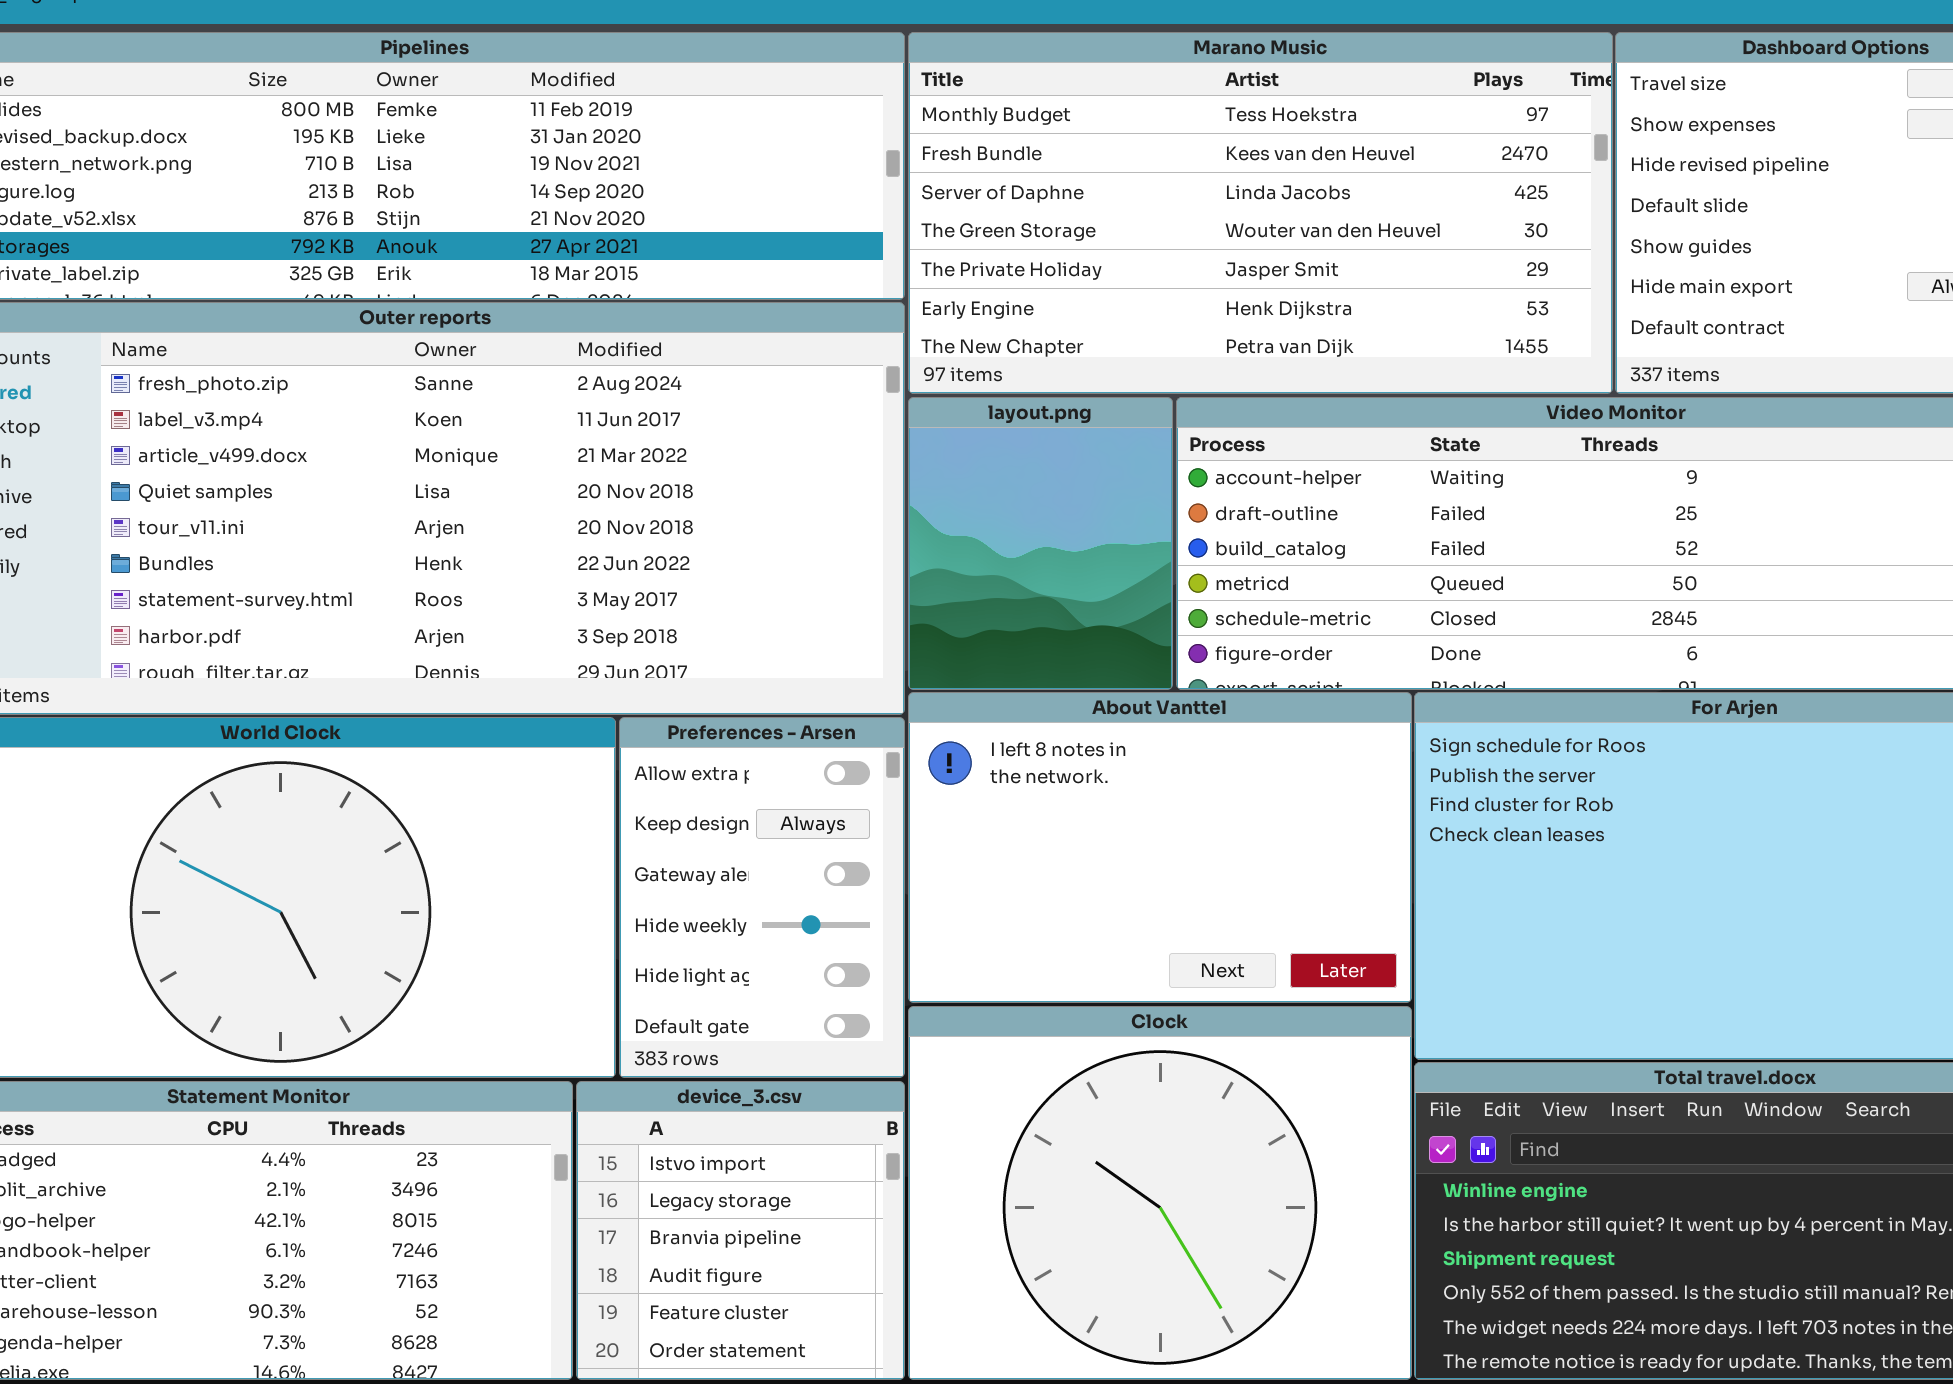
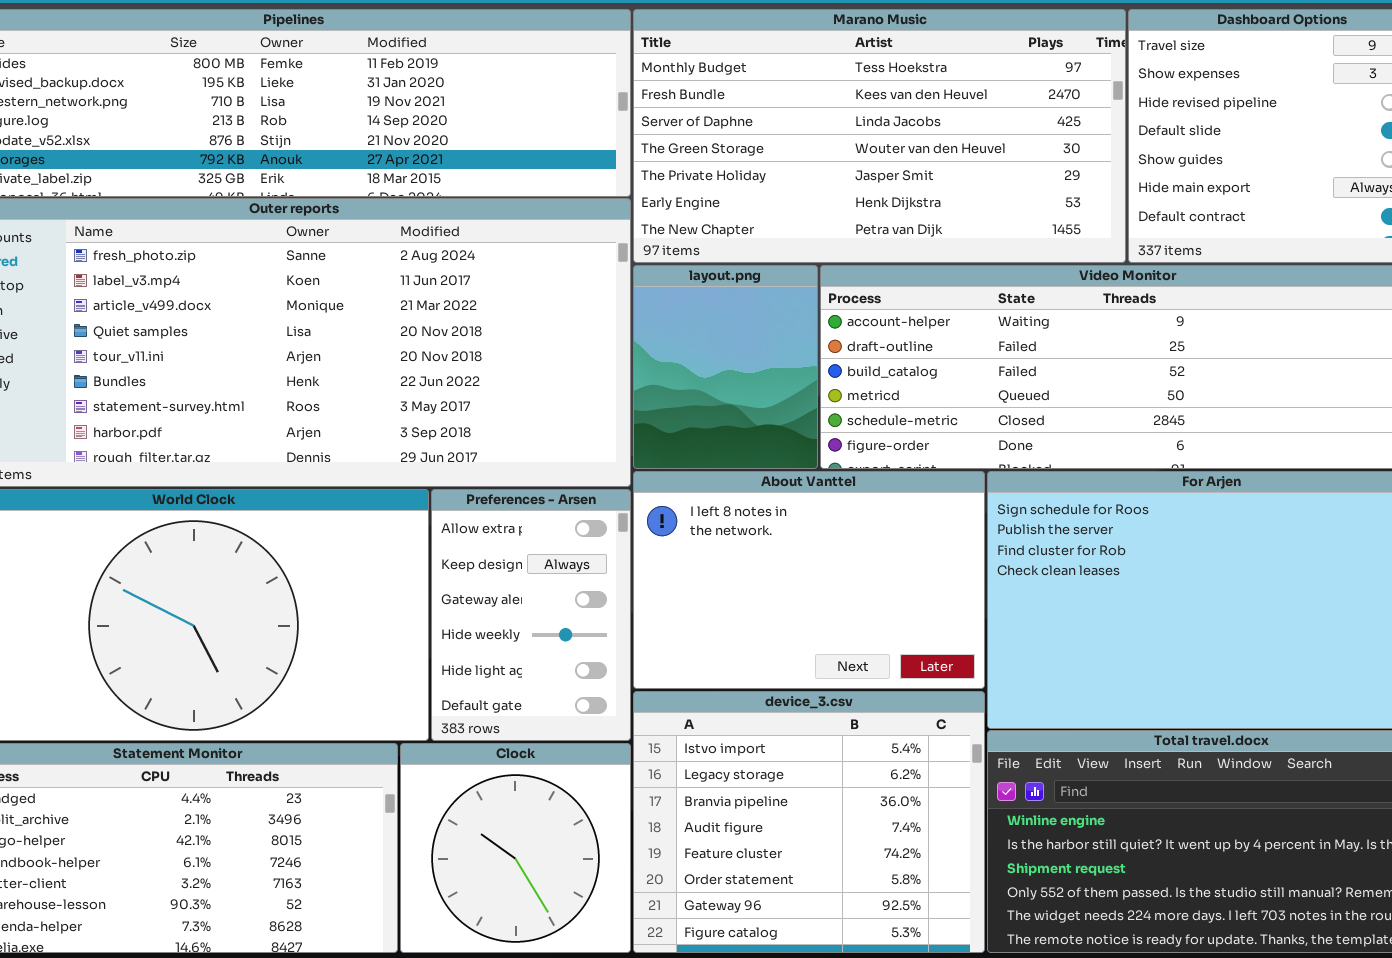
Clock: [908,1006,1412,1380] -> [400,743,631,953], moved, resized
device_3.csv: [576,1081,905,1380] -> [633,691,985,953], moved, resized

